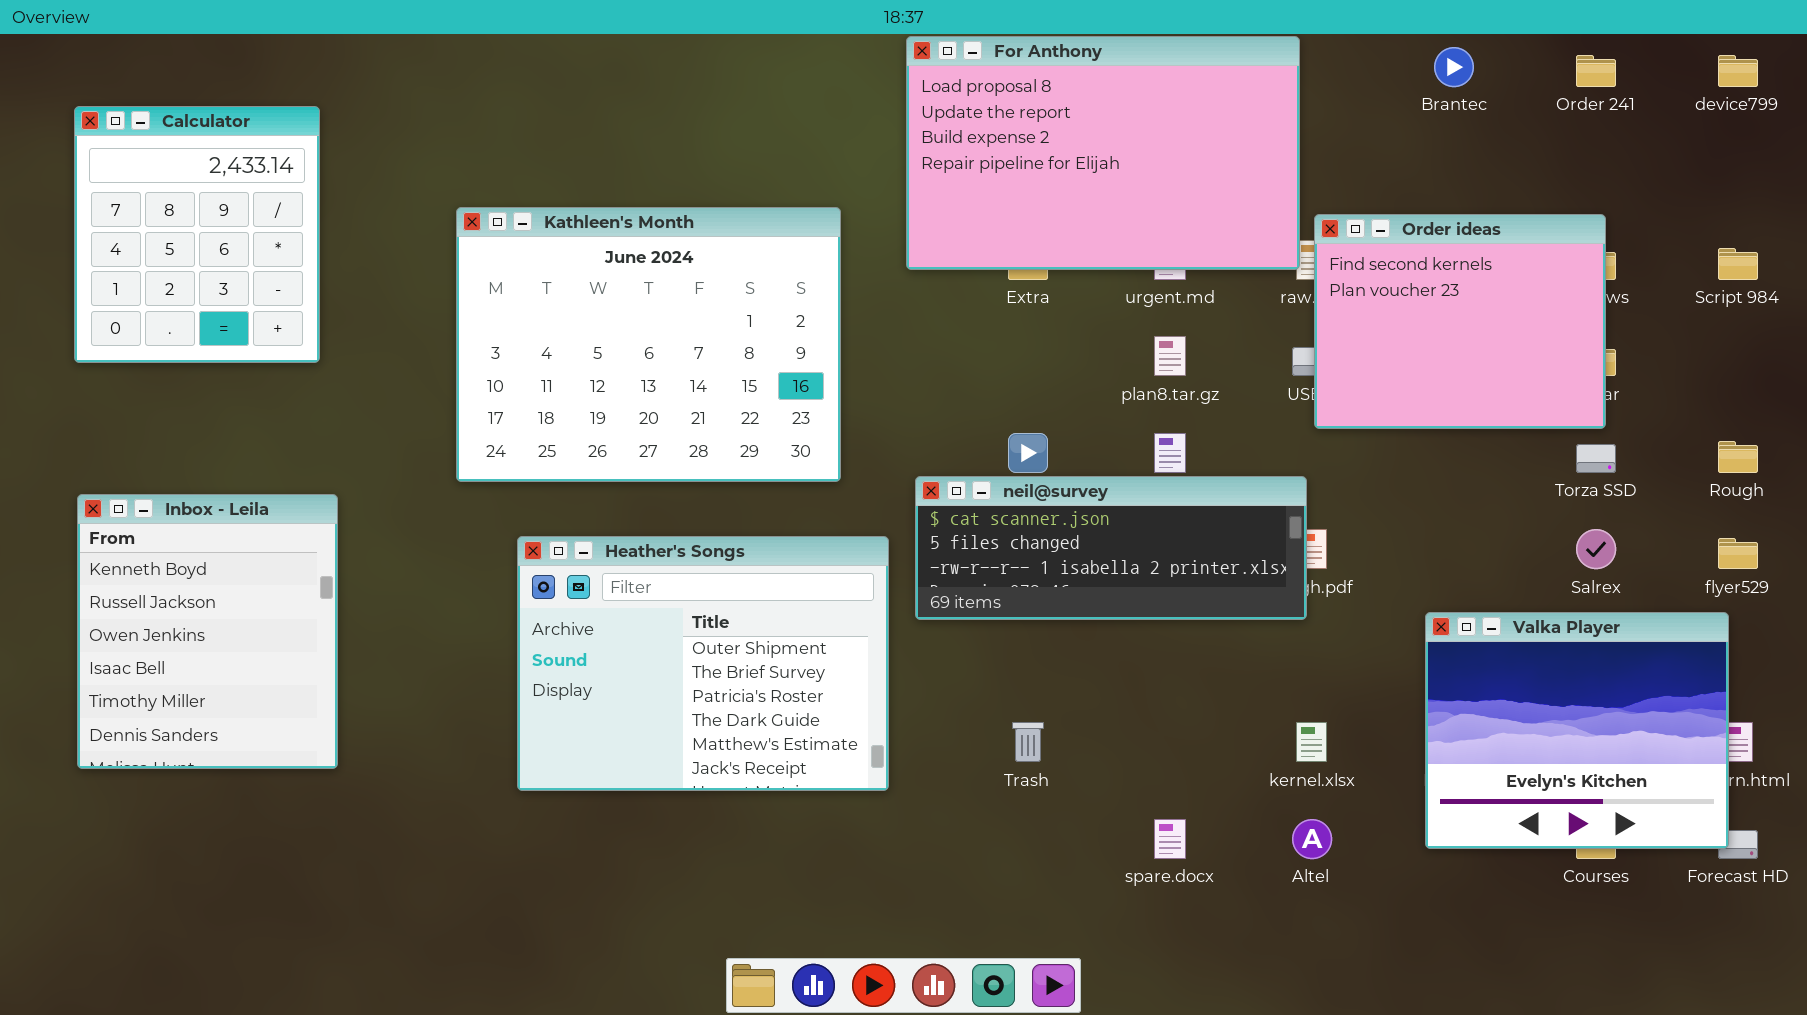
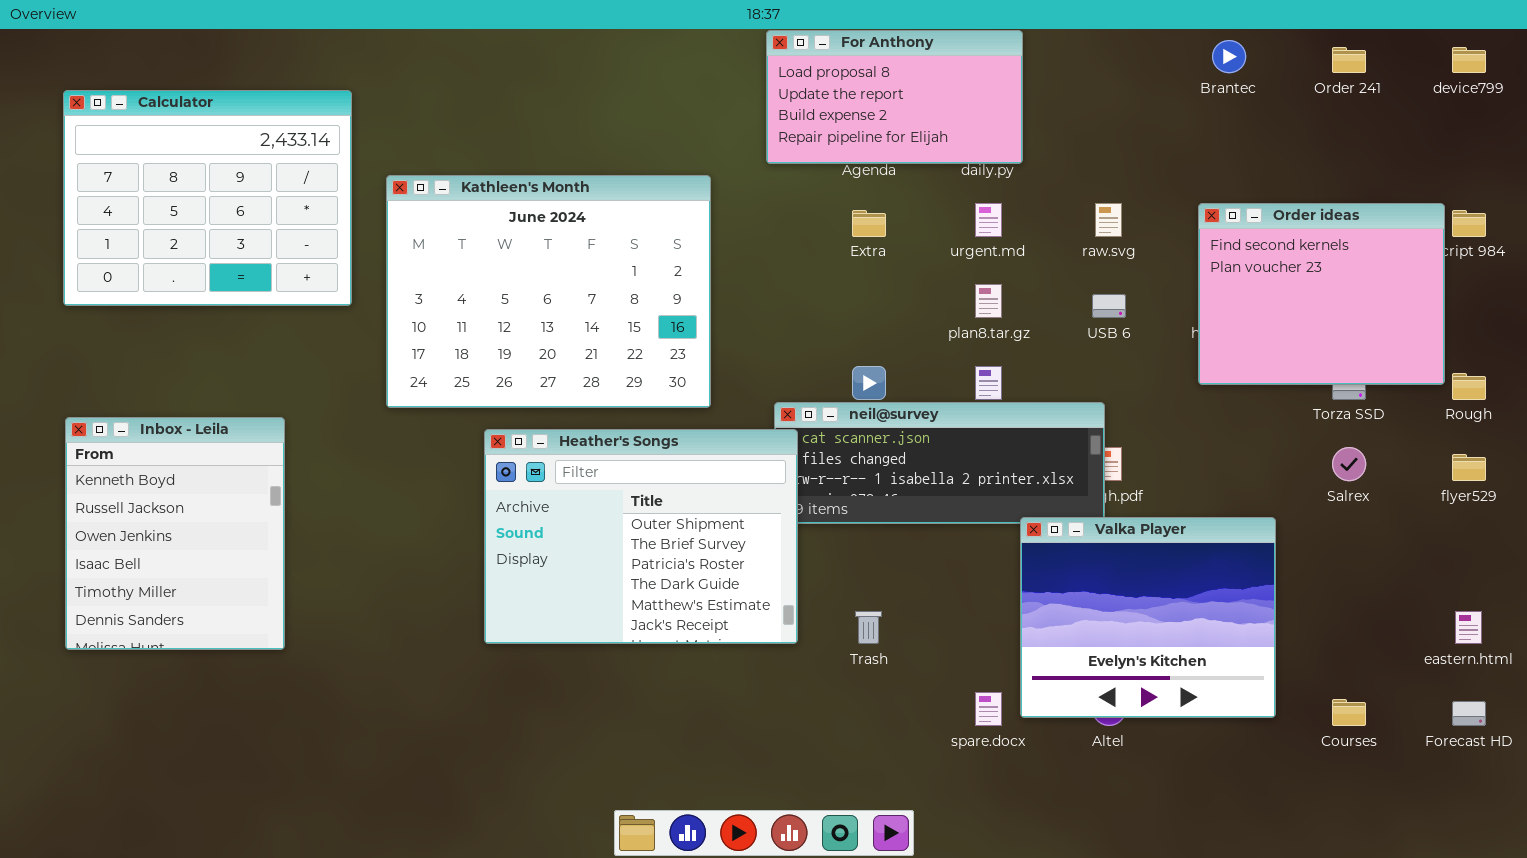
For Anthony: [906,36,1300,270] -> [766,30,1023,164], resized
Calculator: [74,106,320,363] -> [63,90,352,306], resized
Order ideas: [1314,214,1606,429] -> [1198,203,1445,385], moved
Heather's Songs: [517,536,889,791] -> [484,429,798,644], moved
Valka Player: [1425,612,1729,849] -> [1020,517,1276,718], moved

